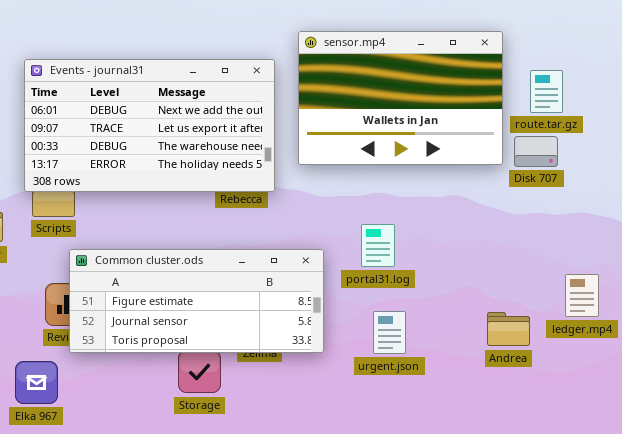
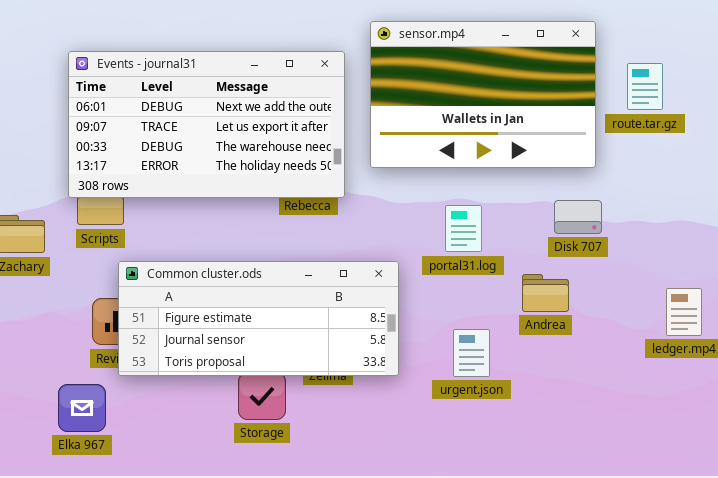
Disk 707: [514,136,558,167] -> [554,200,602,234], moved
portal31.log: [361,224,395,267] -> [445,205,482,252], moved
Andrea: [487,312,530,346] -> [522,274,569,312], moved

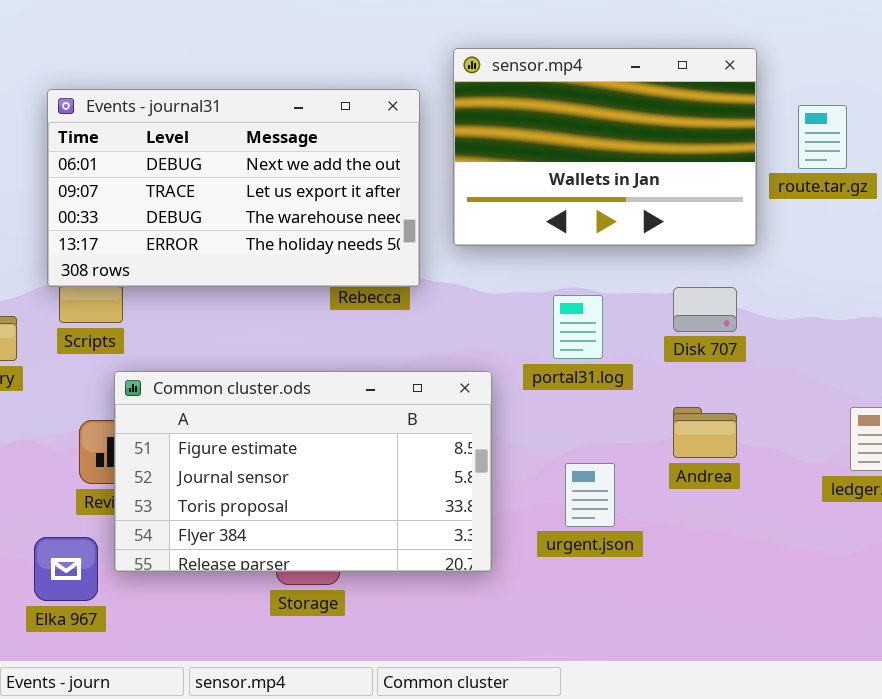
Disk 707: [554,200,602,234] -> [673,287,737,332], moved
Common cluster.ods: [118,261,399,376] -> [114,371,492,572], resized
Andrea: [522,274,569,312] -> [673,407,737,458], moved

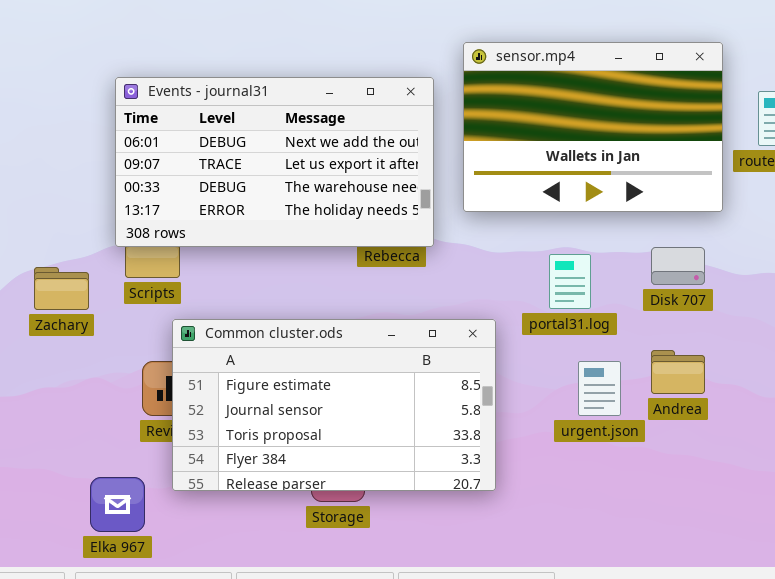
urgent.json: [565,463,615,527] -> [578,361,621,416], moved
Elka 967: [34,537,98,601] -> [90,477,145,532], moved

